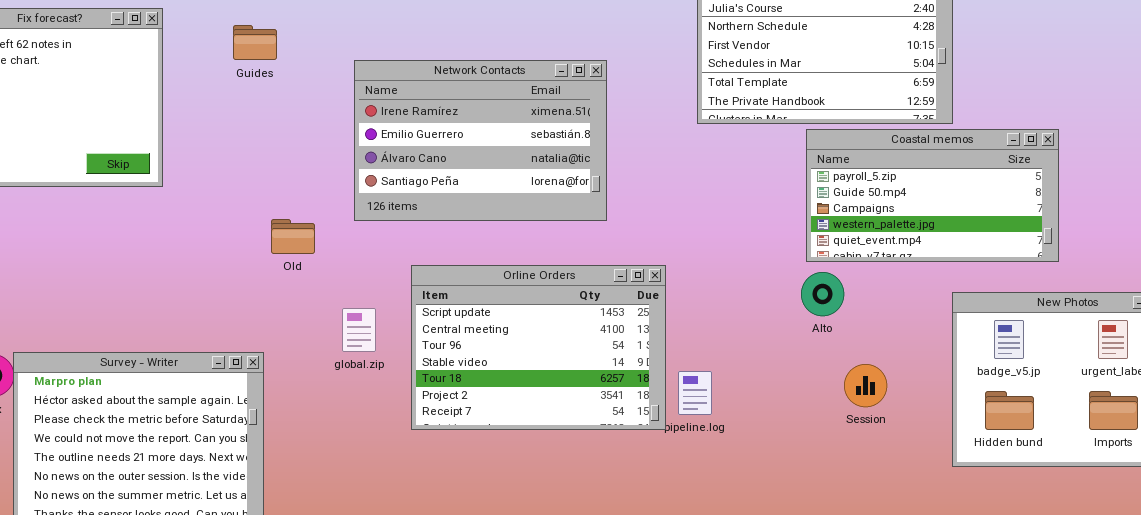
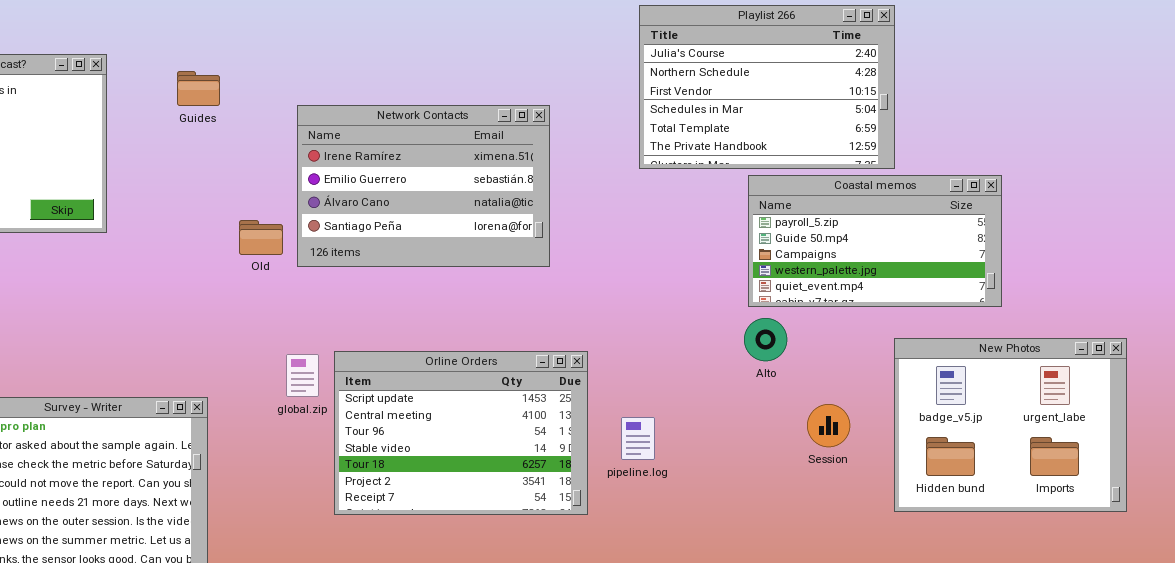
Old: [271,219,315,254] -> [239,220,283,255], moved
Orline Orders: [411,265,666,430] -> [334,351,588,515], moved
Session: [844,364,887,407] -> [807,404,850,447], moved

